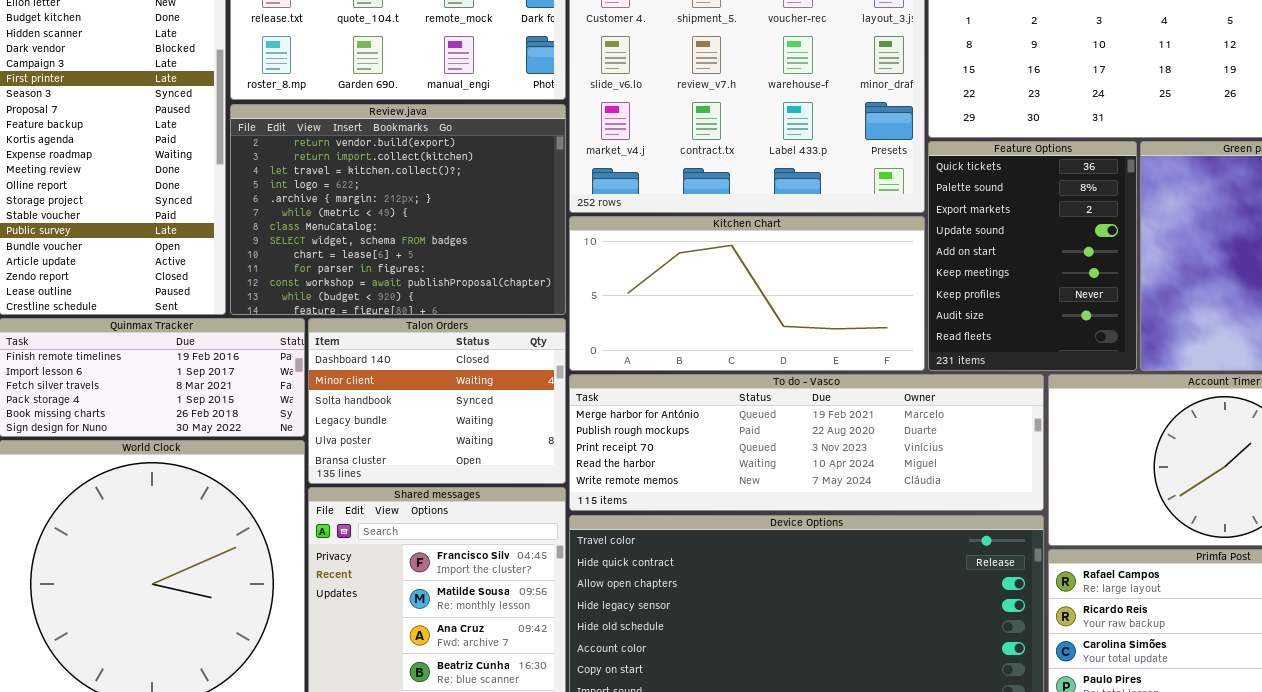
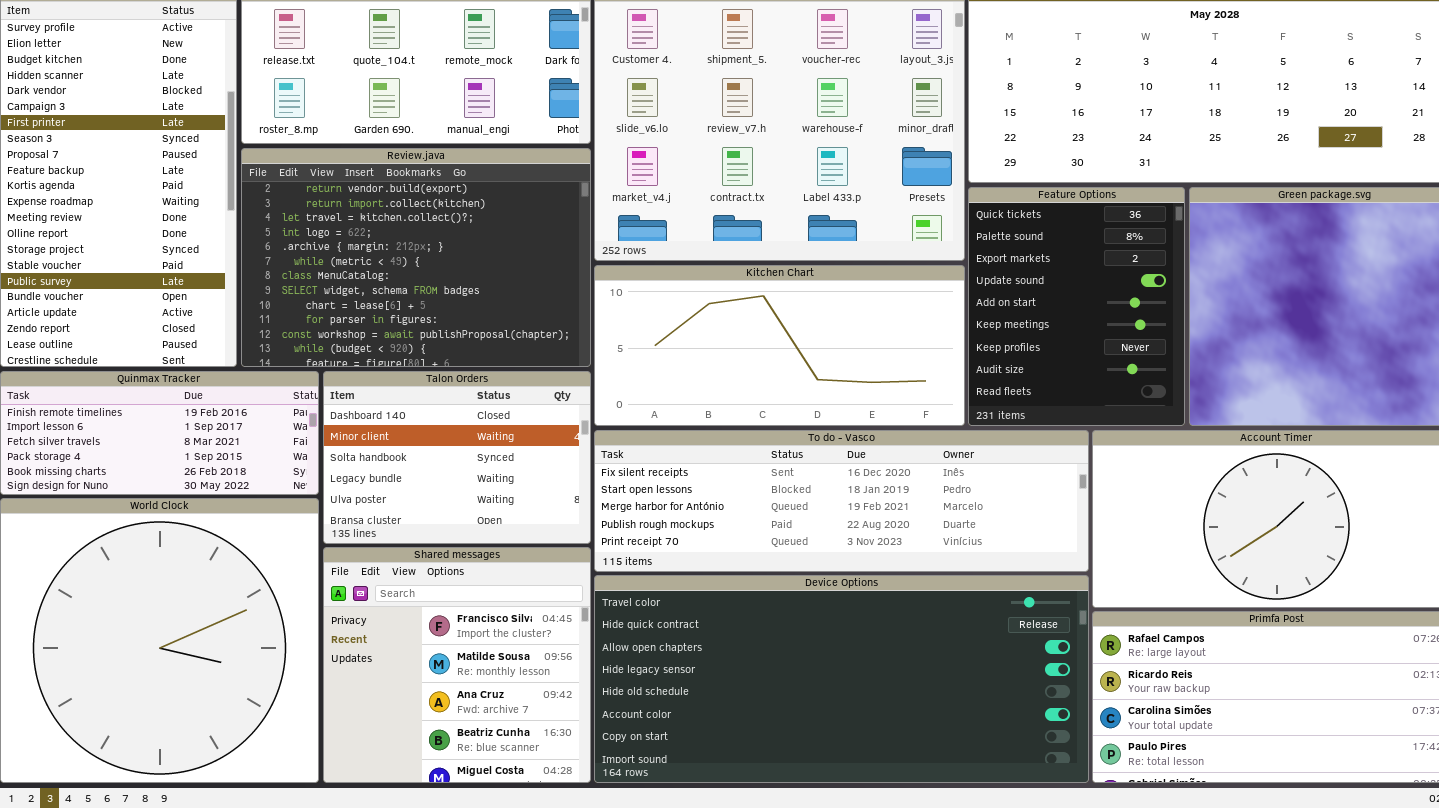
To do - Vasco: [569,374,1044,511] -> [594,430,1089,572], scrolled up 2 rows

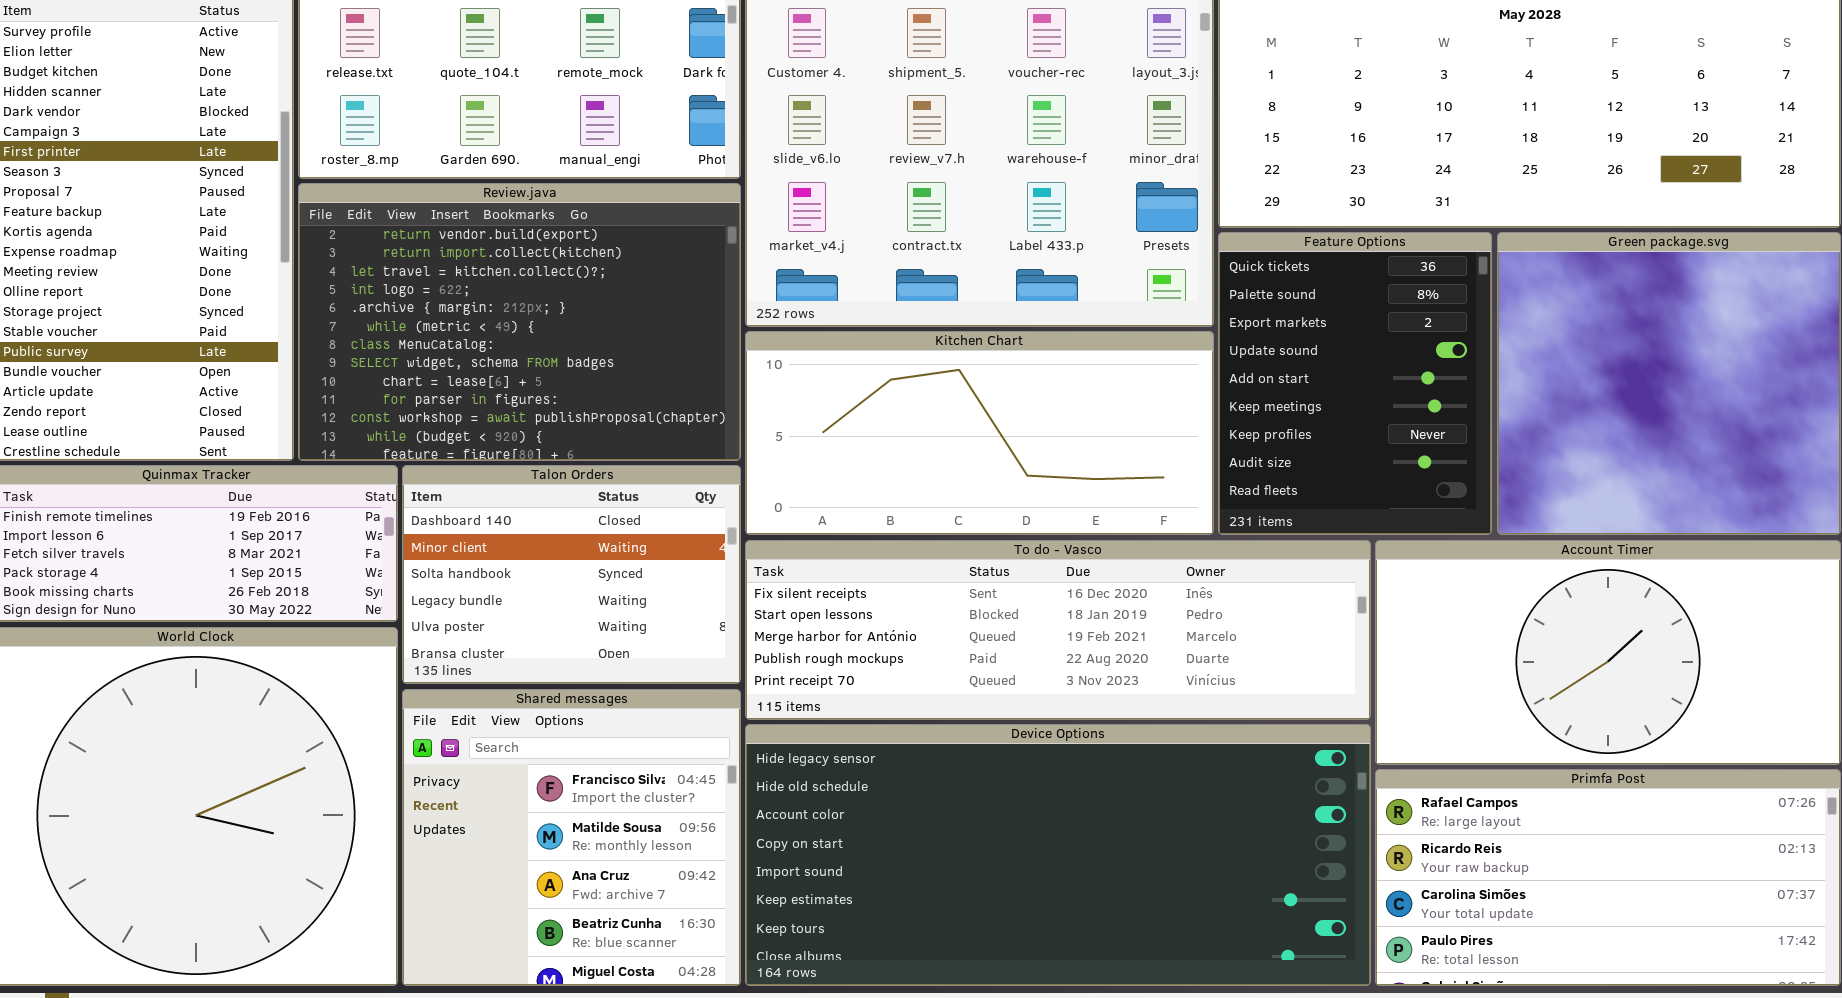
Device Options: [594,575,1089,783] -> [745,724,1371,986], scrolled down 3 rows

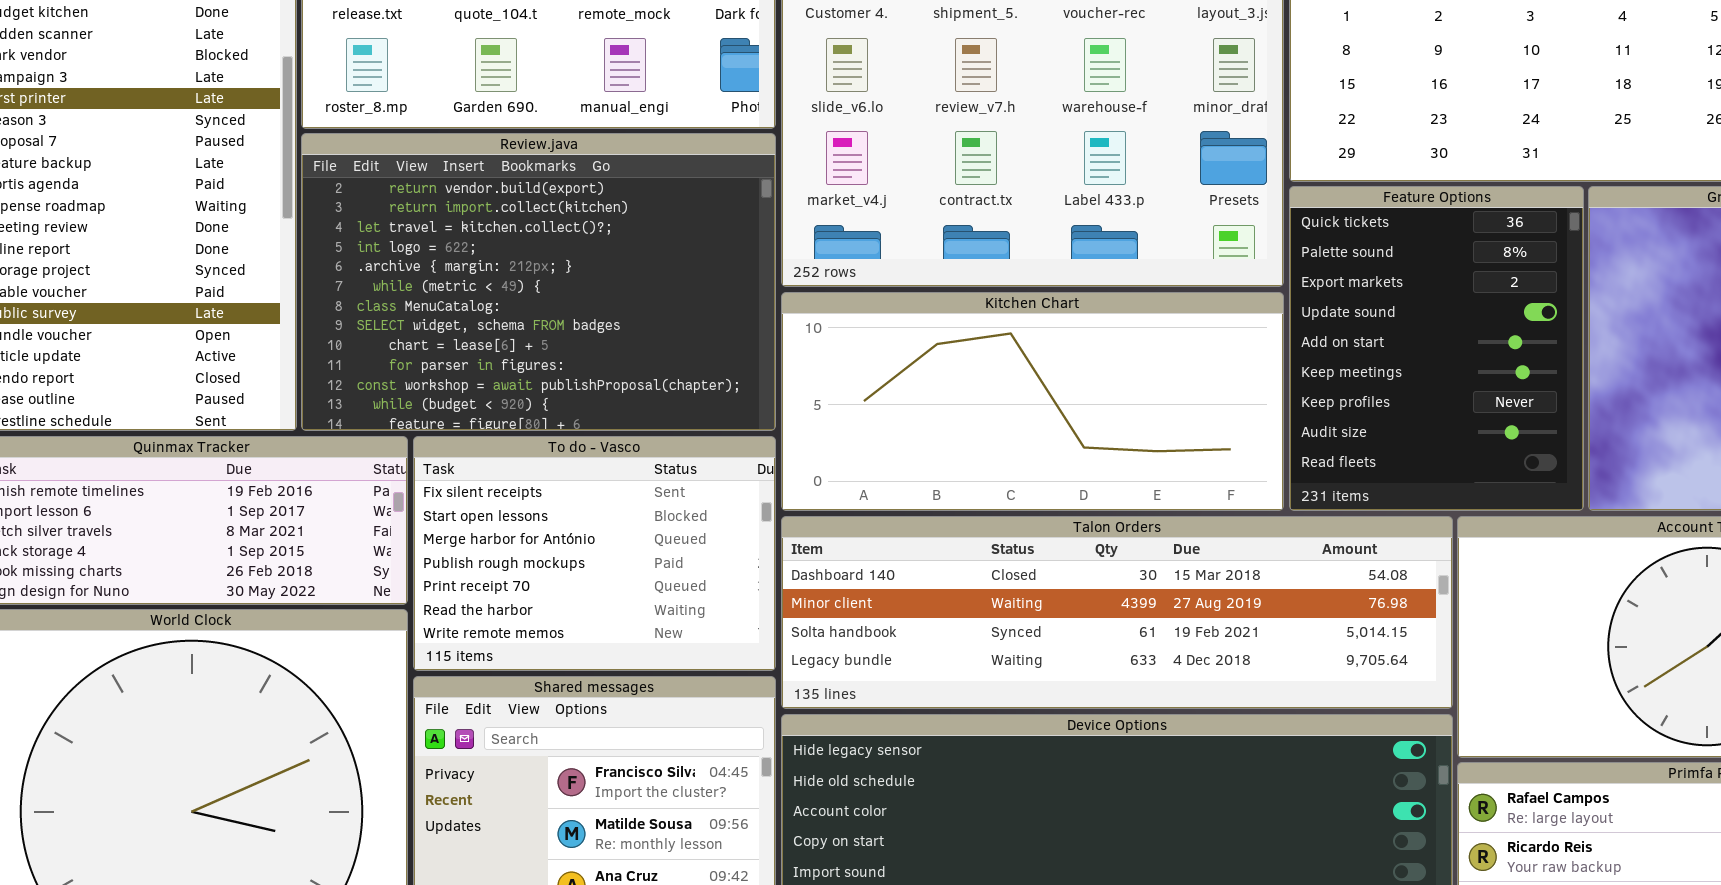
Talon Orders: [402,465,741,684] -> [781,516,1453,709], moved, resized
To do - Vasco: [745,540,1371,720] -> [413,436,776,671], moved, resized

